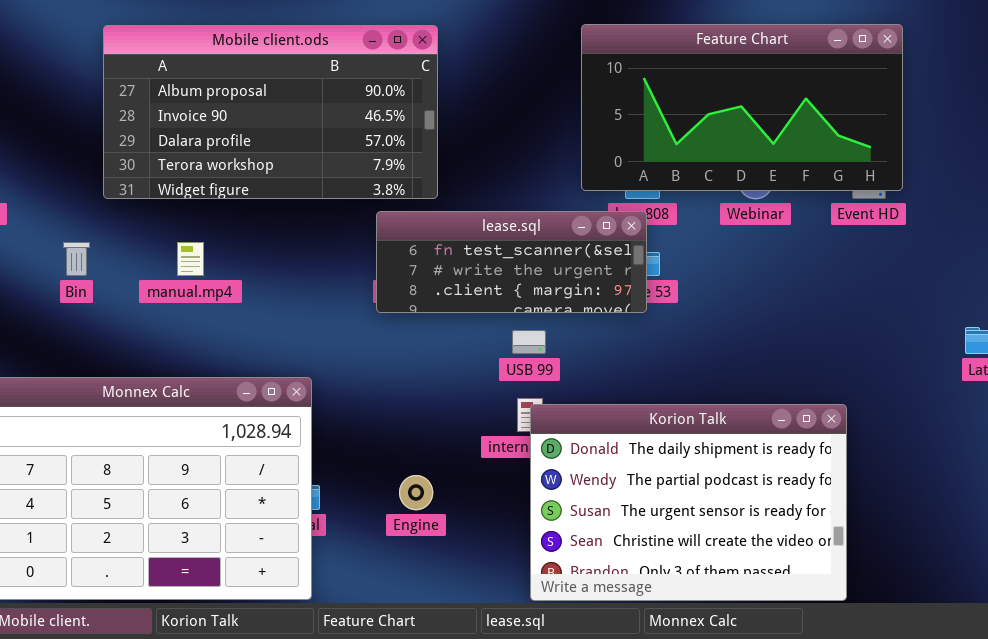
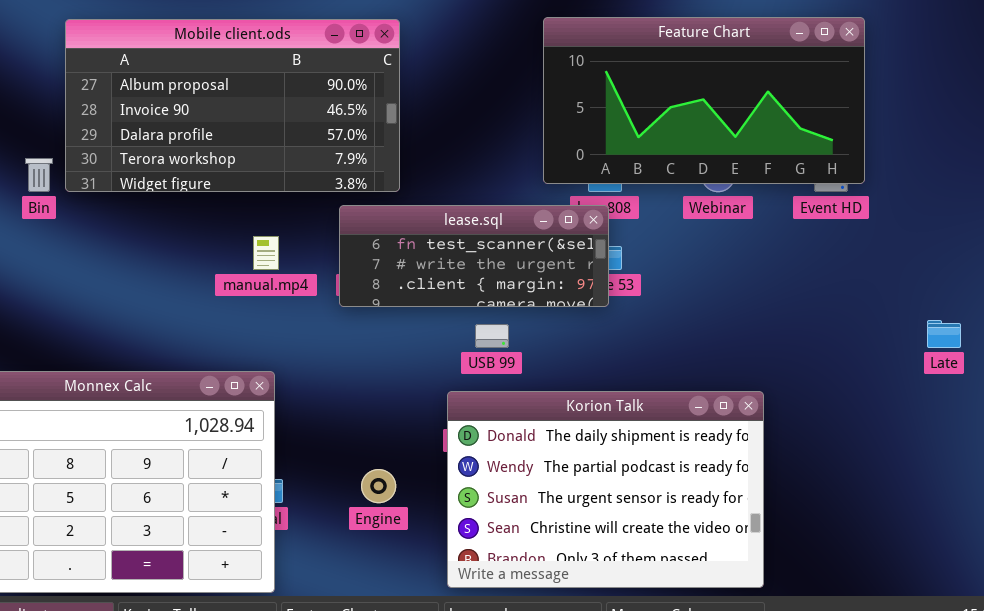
Bin: [63,242,90,276] -> [25,158,53,192], moved
manual.mp4: [177,242,204,276] -> [253,236,279,270], moved
Korion Talk: [530,404,847,601] -> [447,391,764,588], moved

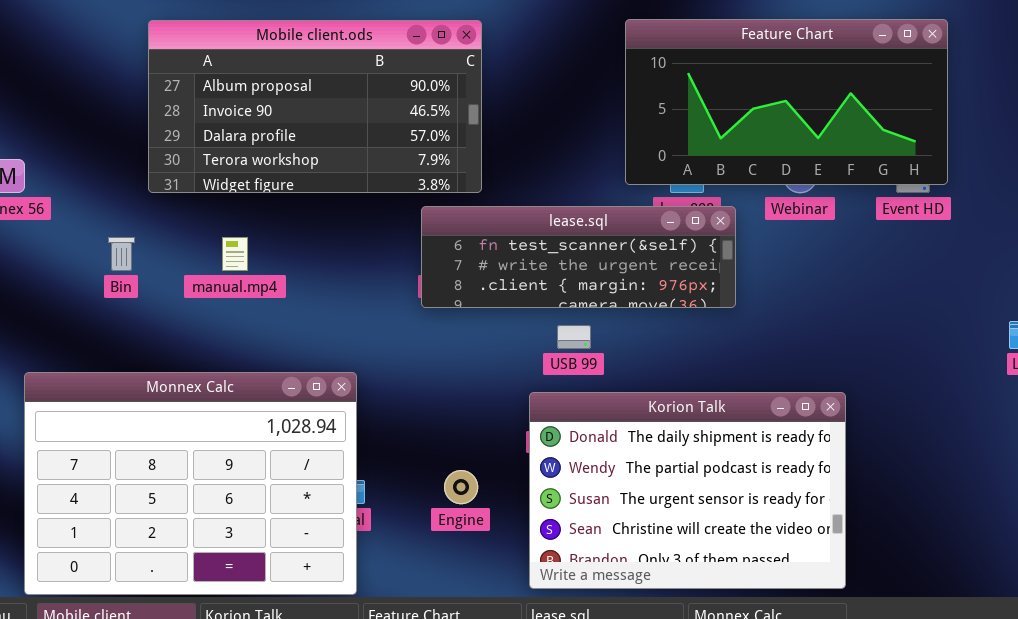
Bin: [25,158,53,192] -> [108,237,135,271], moved
lease.sql: [339,205,609,307] -> [421,206,736,308], resized
manual.mp4: [253,236,279,270] -> [222,237,248,271], moved

